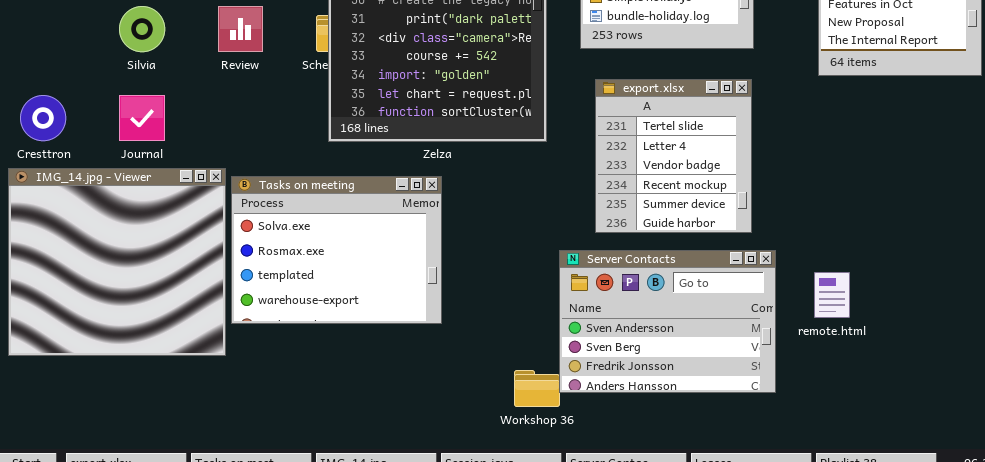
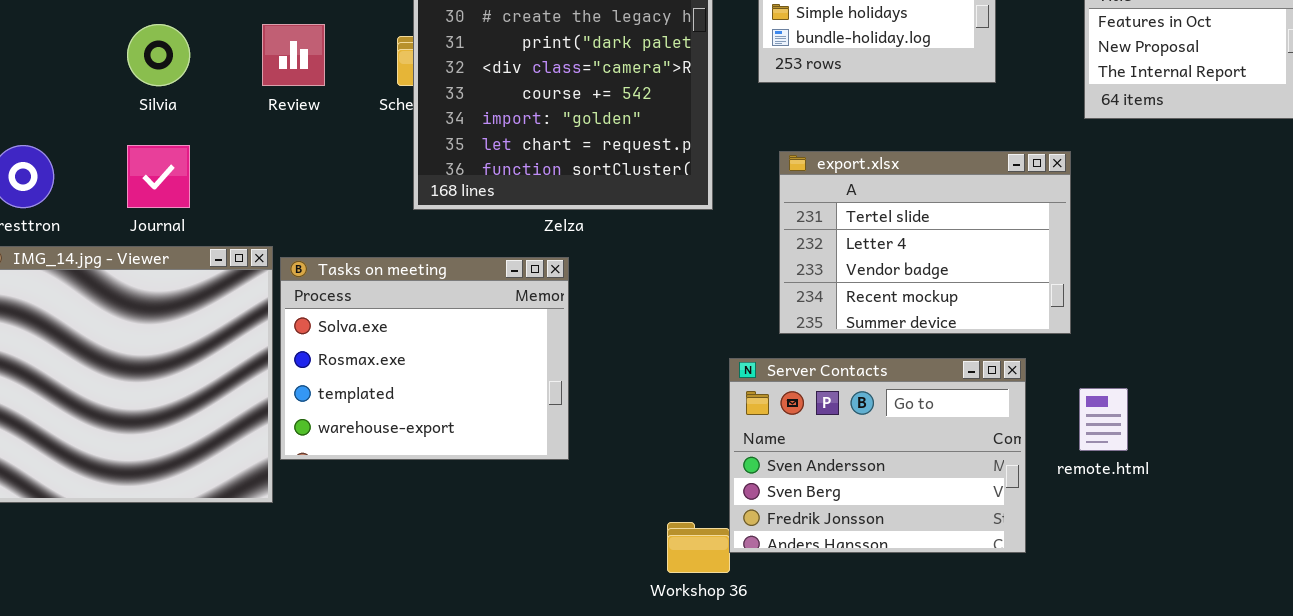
export.xlsx: [595,79,752,233] -> [779,151,1071,334], resized

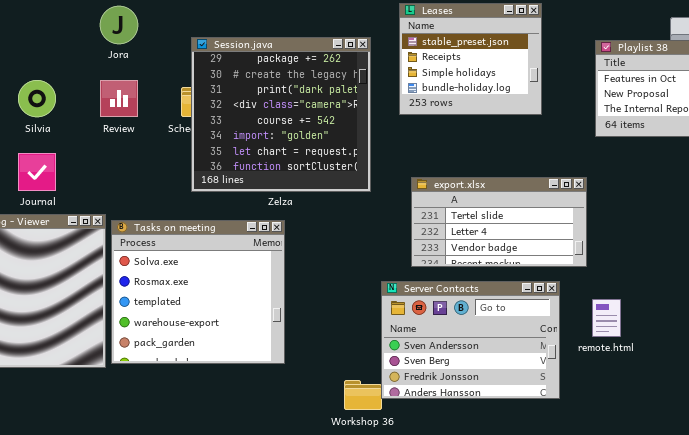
export.xlsx: [779,151,1071,334] -> [411,177,587,267], resized
Tasks on meeting: [280,257,569,460] -> [111,220,285,364], resized

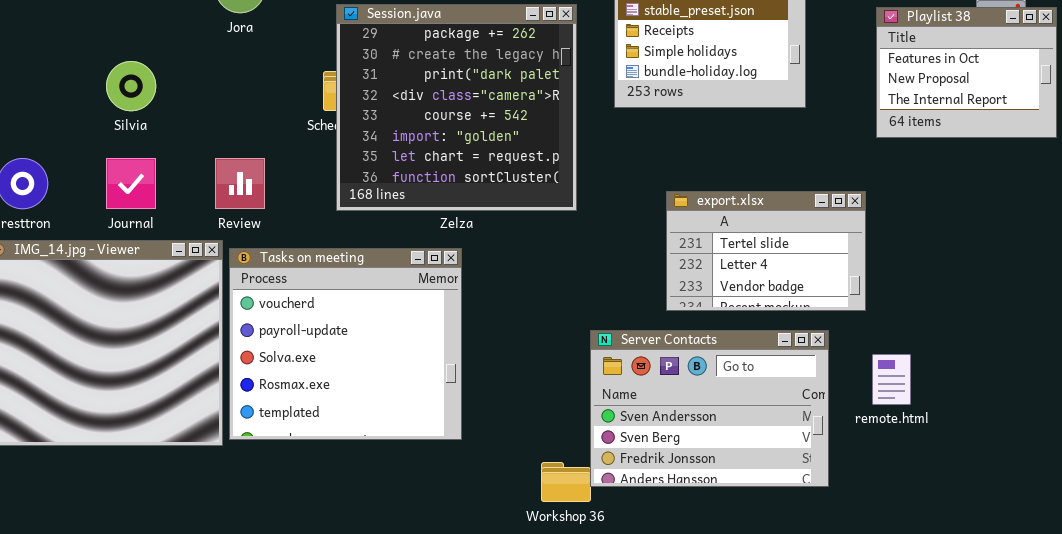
Review: [100,80,138,117] -> [215,158,265,209], moved
export.xlsx: [411,177,587,267] -> [666,191,866,311], resized
Tasks on meeting: [111,220,285,364] -> [229,248,462,440], scrolled up 2 rows

